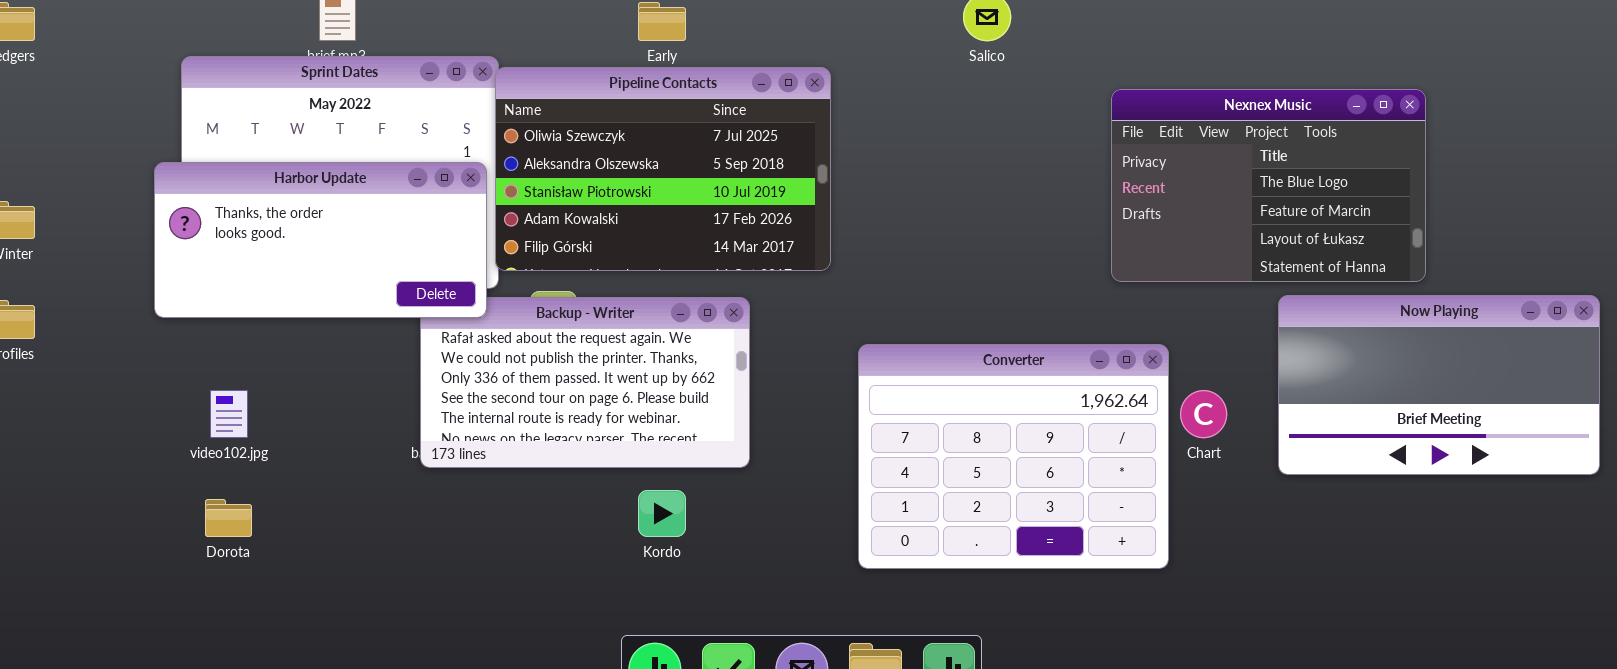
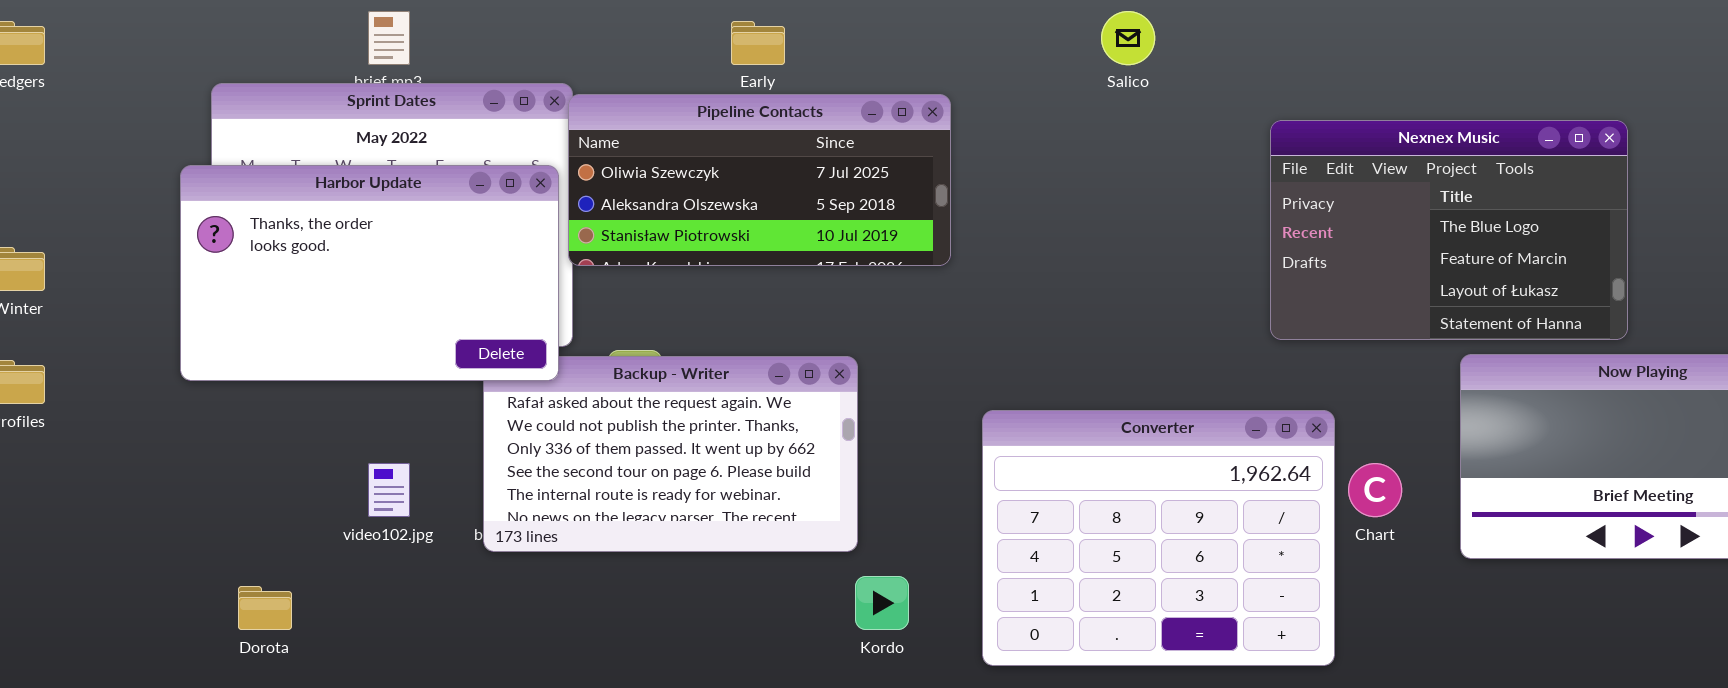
Pipeline Contacts: [495,67,831,271] -> [568,94,951,266], resized
Harbor Update: [154,162,487,318] -> [180,165,559,381], resized
video102.jpg: [210,390,248,438] -> [368,463,410,517], moved
Kordo: [638,490,686,537] -> [855,576,909,630], moved

